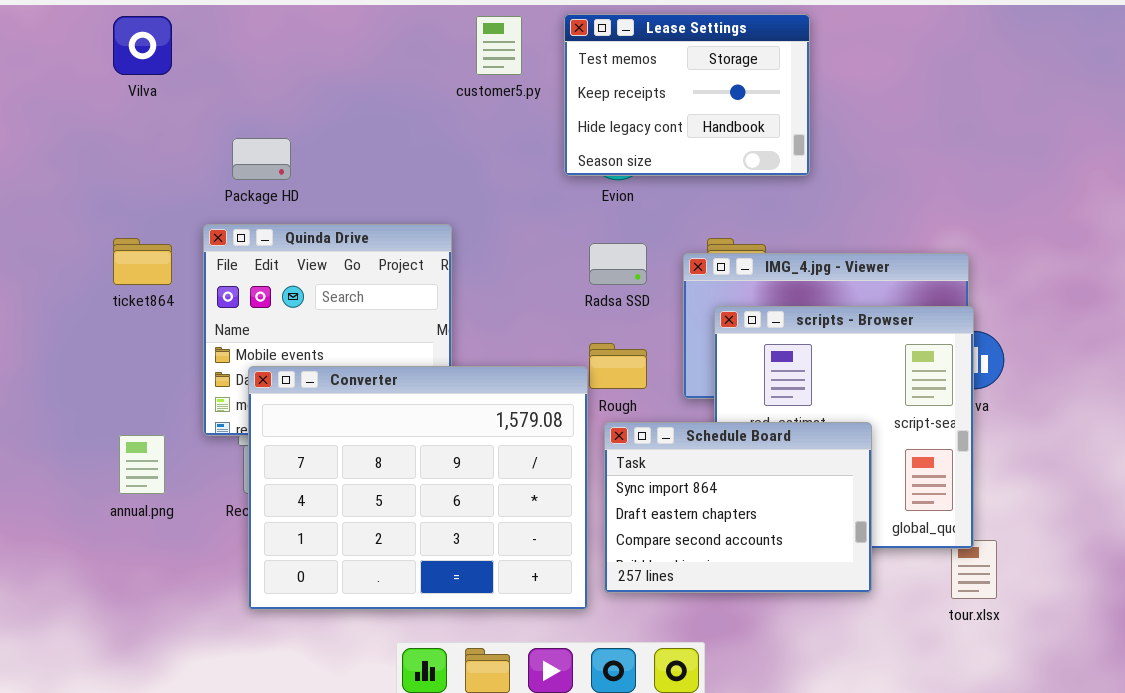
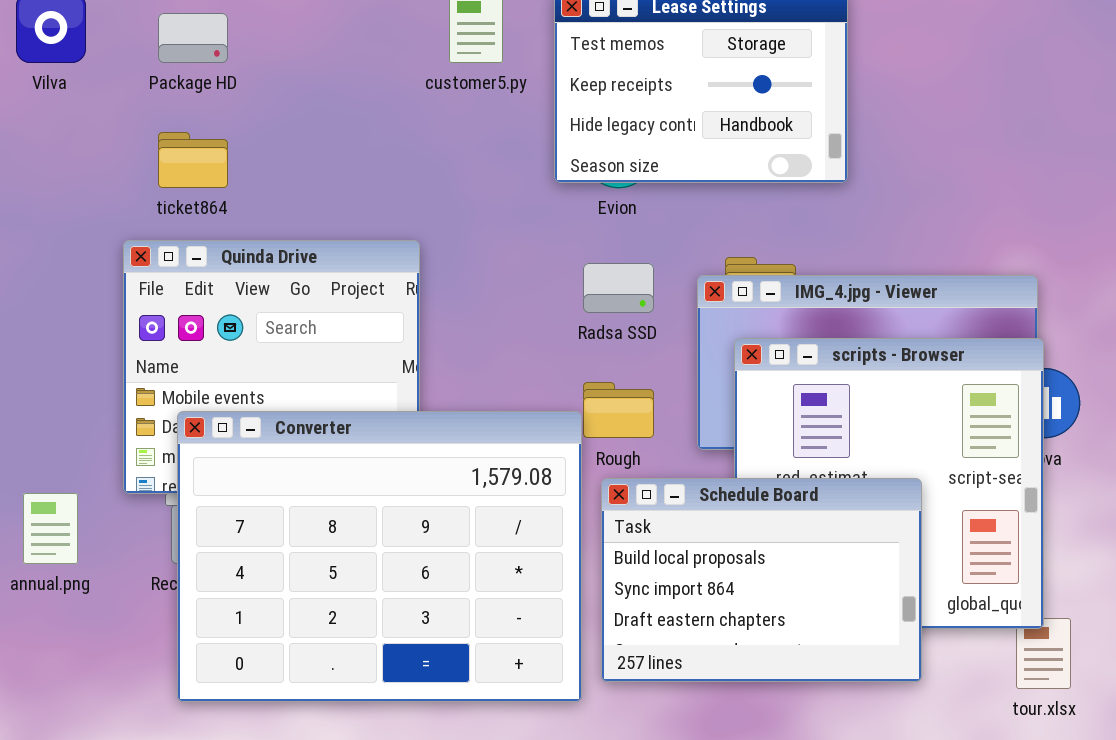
Package HD: [232,138,291,180] -> [158,13,228,63], moved
ticket864: [113,238,172,285] -> [158,132,228,188], moved
Schedule Board: [604,422,872,593] -> [601,478,922,682], scrolled up 1 row

